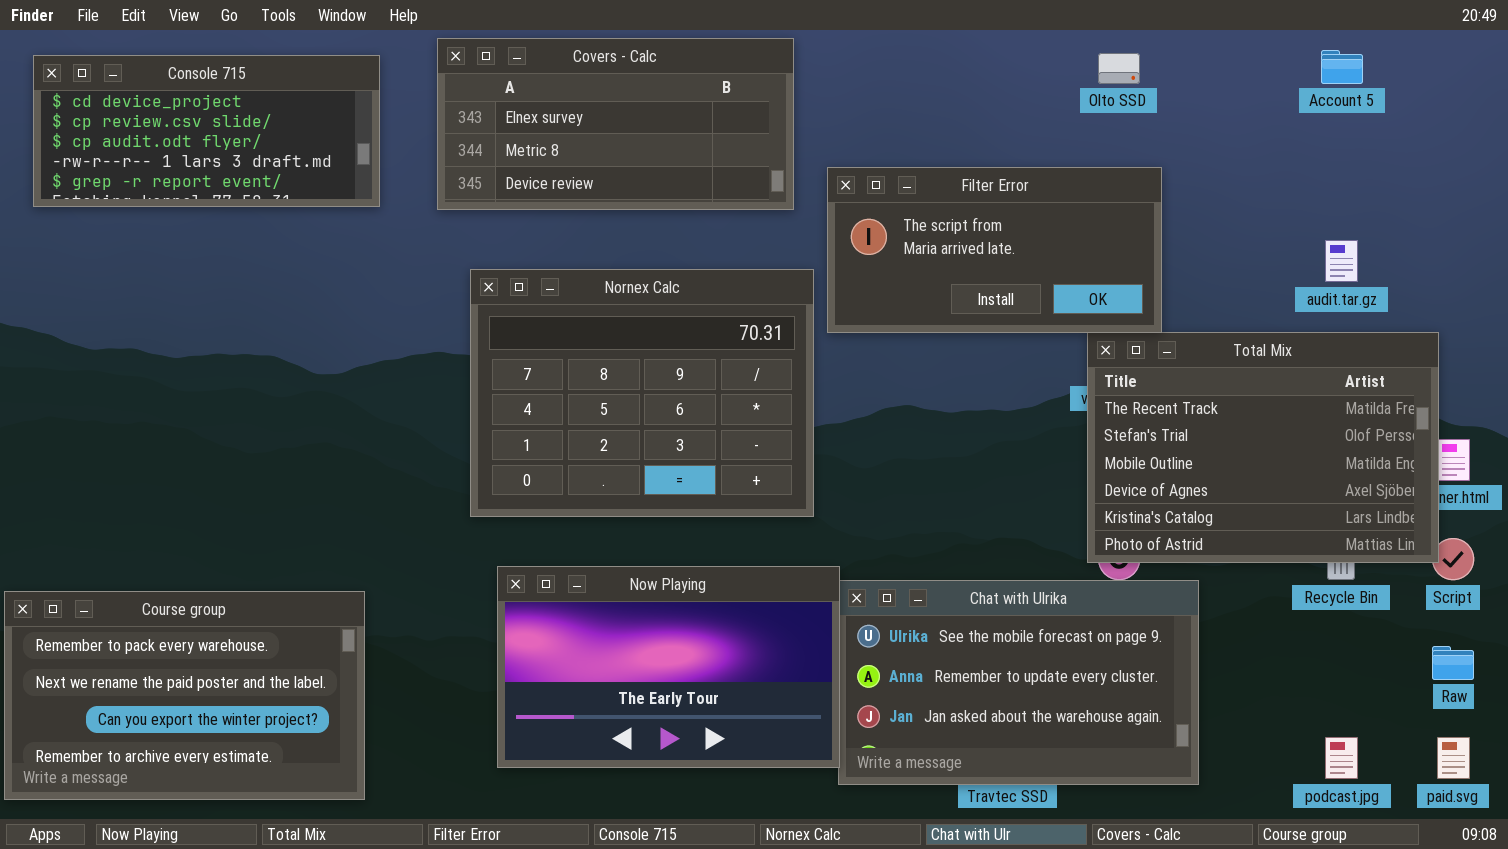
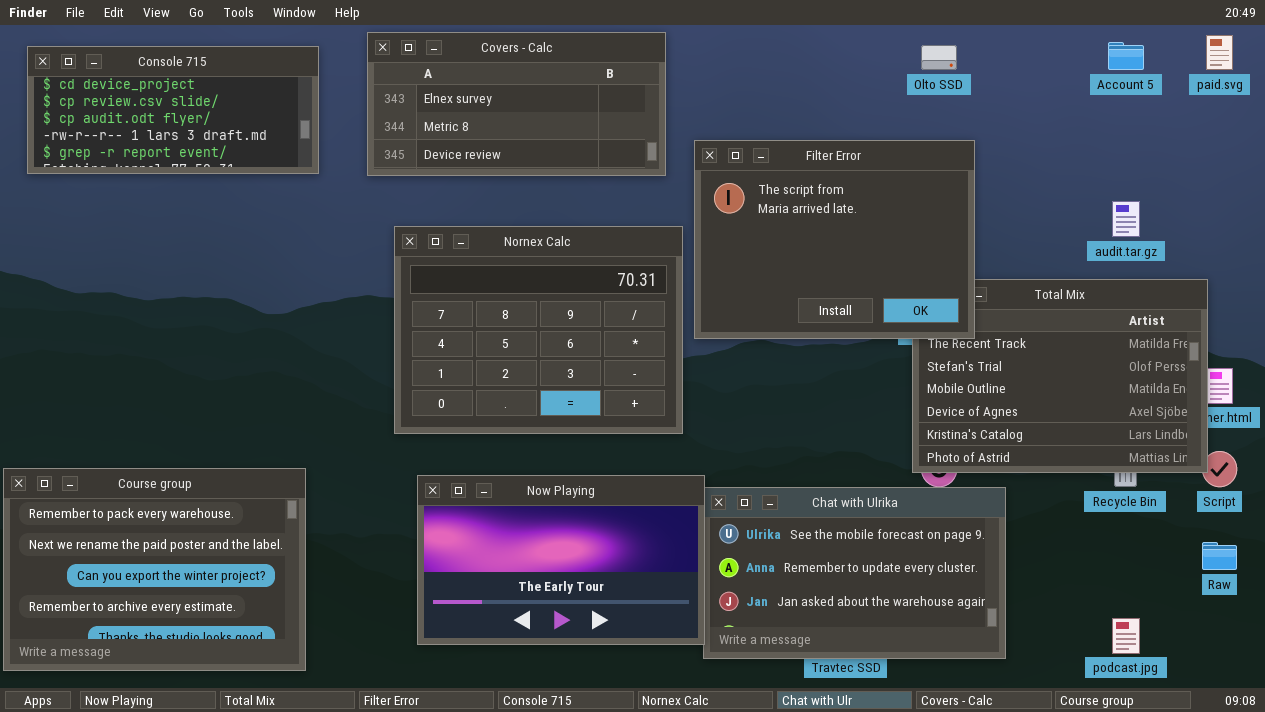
Filter Error: [827,167,1162,333] -> [694,140,975,339], resized
Course group: [4,591,365,800] -> [3,468,306,671], resized
paid.svg: [1437,737,1470,779] -> [1206,35,1233,70], moved

